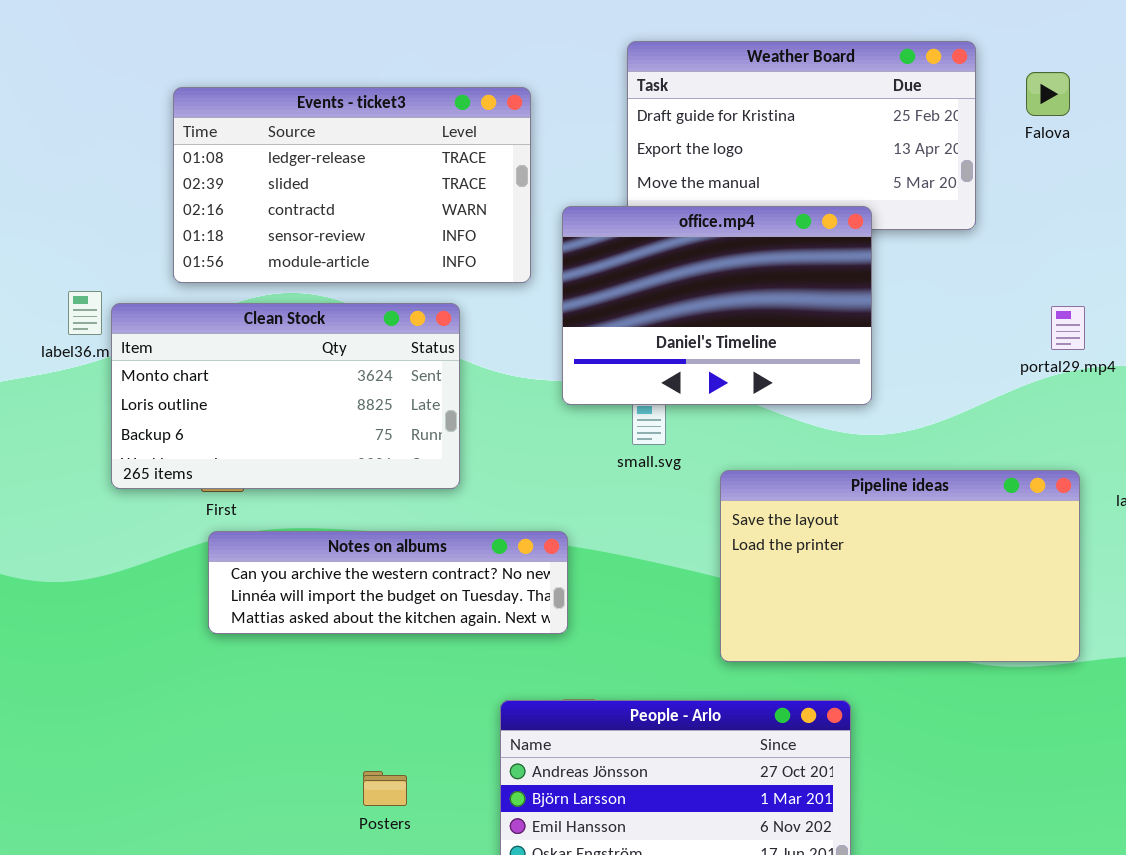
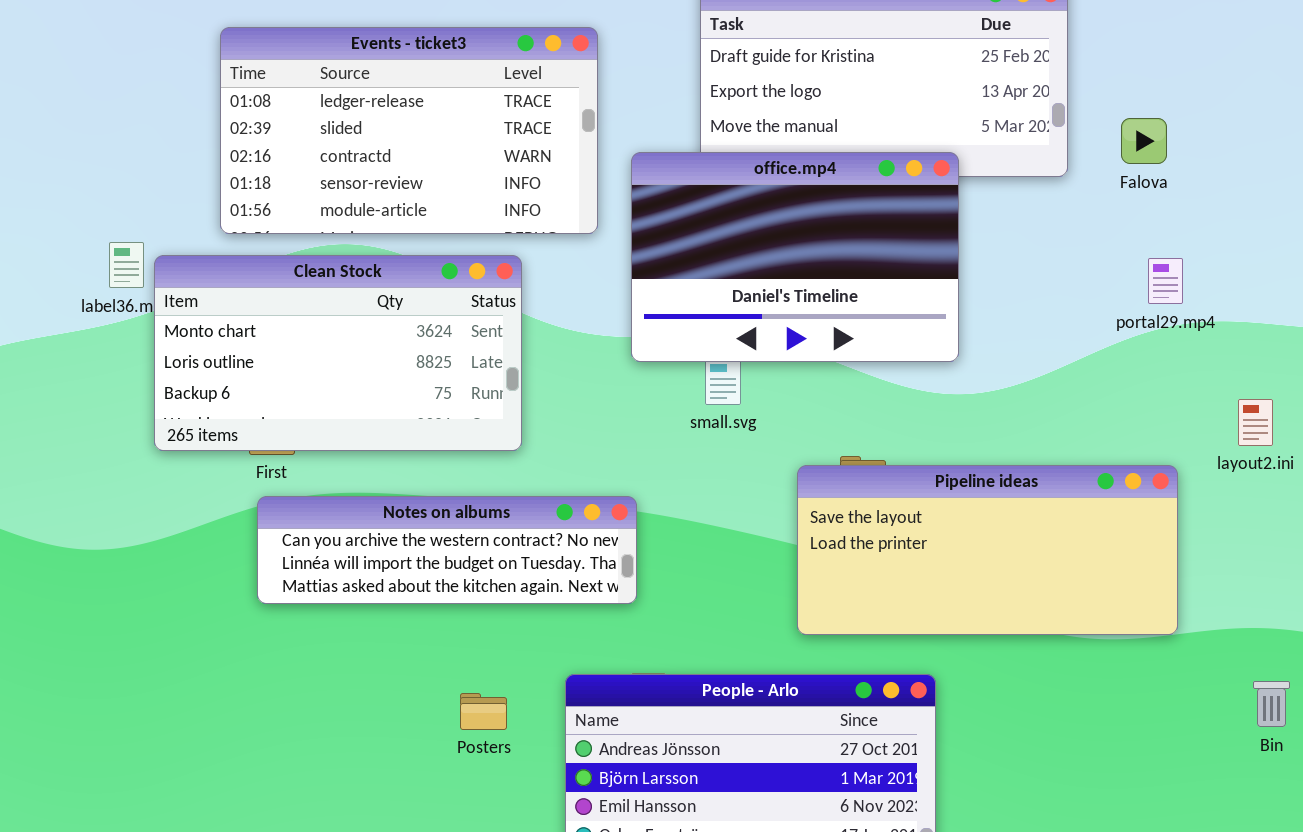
Falova: [1026,72,1070,116] -> [1121,118,1167,164], moved
Pipeline ideas: [720,470,1080,662] -> [797,465,1178,635], resized
Posters: [363,771,407,806] -> [460,693,507,730], moved

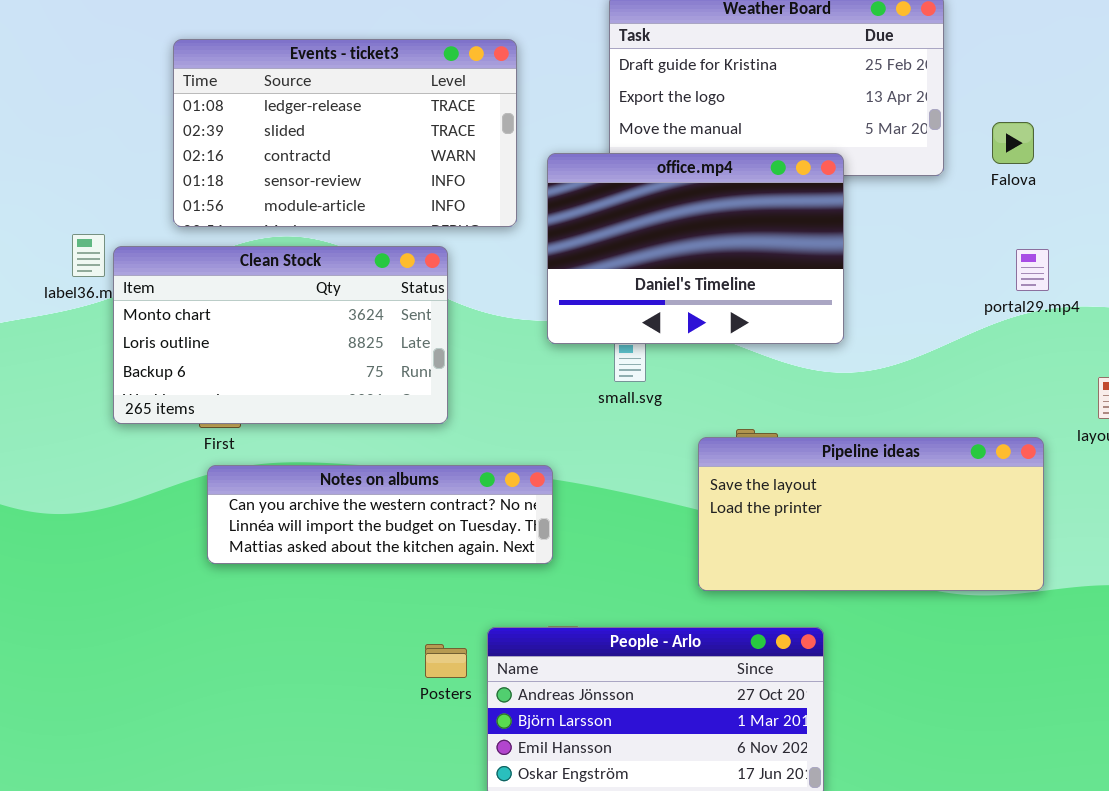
Posters: [460,693,507,730] -> [425,644,467,678], moved

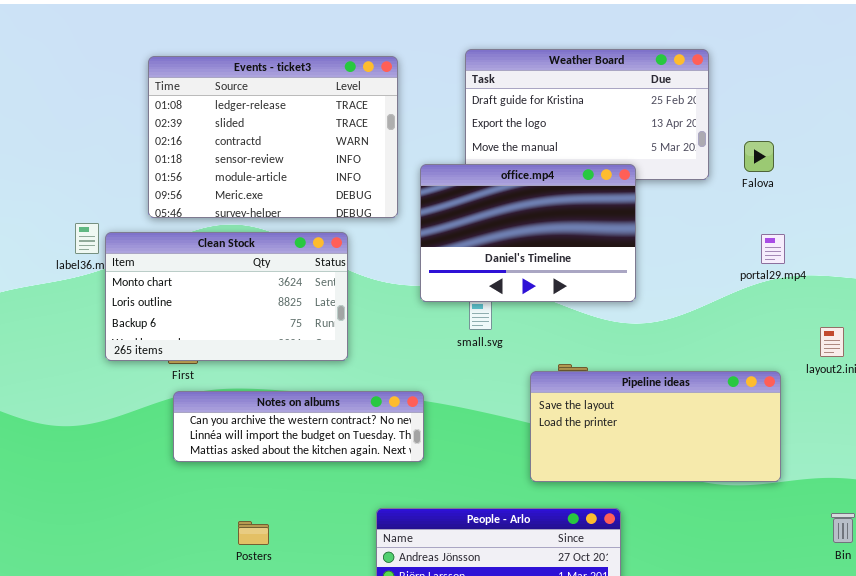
Events - ticket3: [173,39,517,227] -> [148,56,398,218], resized
Posters: [425,644,467,678] -> [238,521,269,545], moved

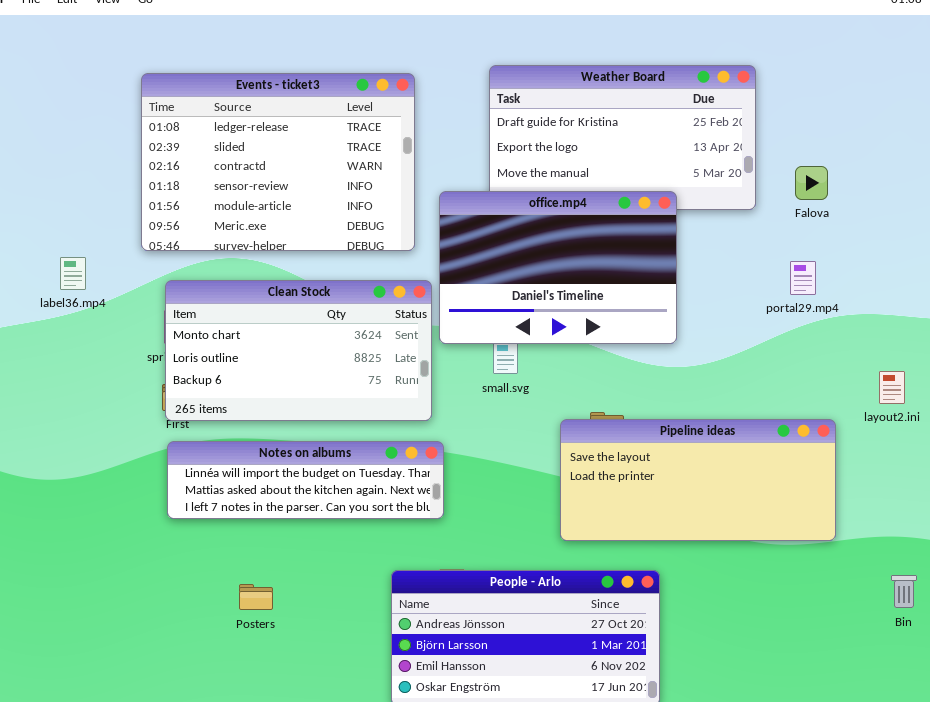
Clean Stock: [105,232,348,361] -> [165,280,432,421], moved
portal29.mp4: [761,234,785,264] -> [790,261,816,295], moved
Notes on albums: [173,391,424,462] -> [167,441,444,519], scrolled down 1 row

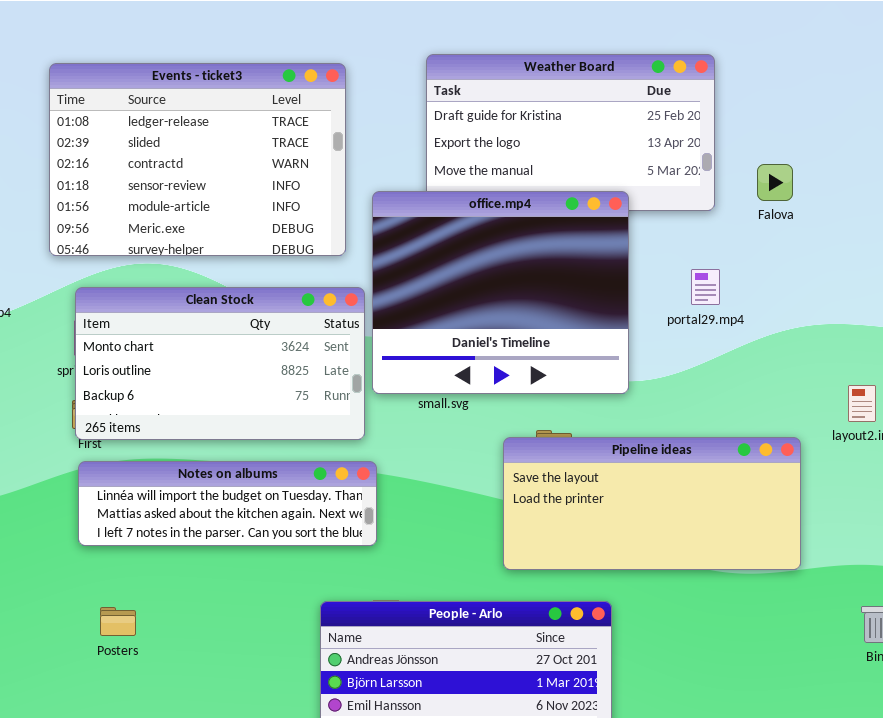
office.mp4: [439,191,677,344] -> [372,191,629,394], resized
portal29.mp4: [790,261,816,295] -> [691,269,720,305], moved
Posters: [239,584,273,610] -> [100,607,136,636], moved

